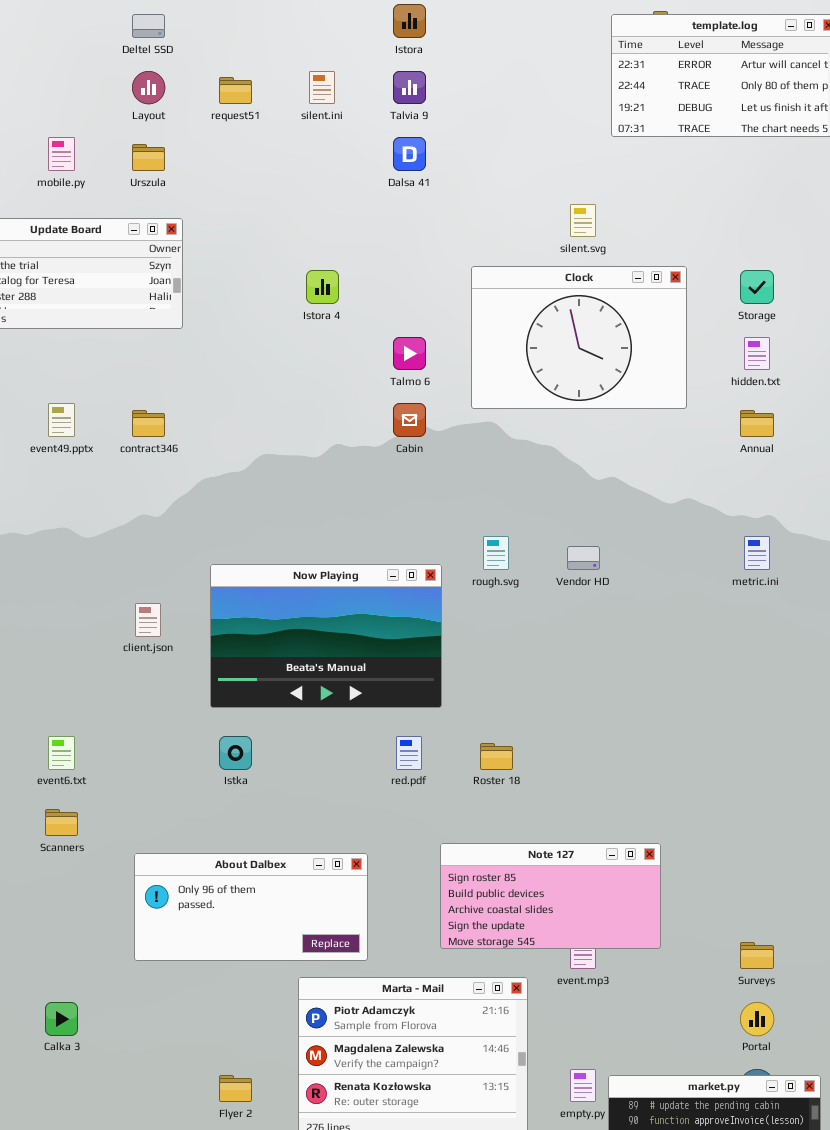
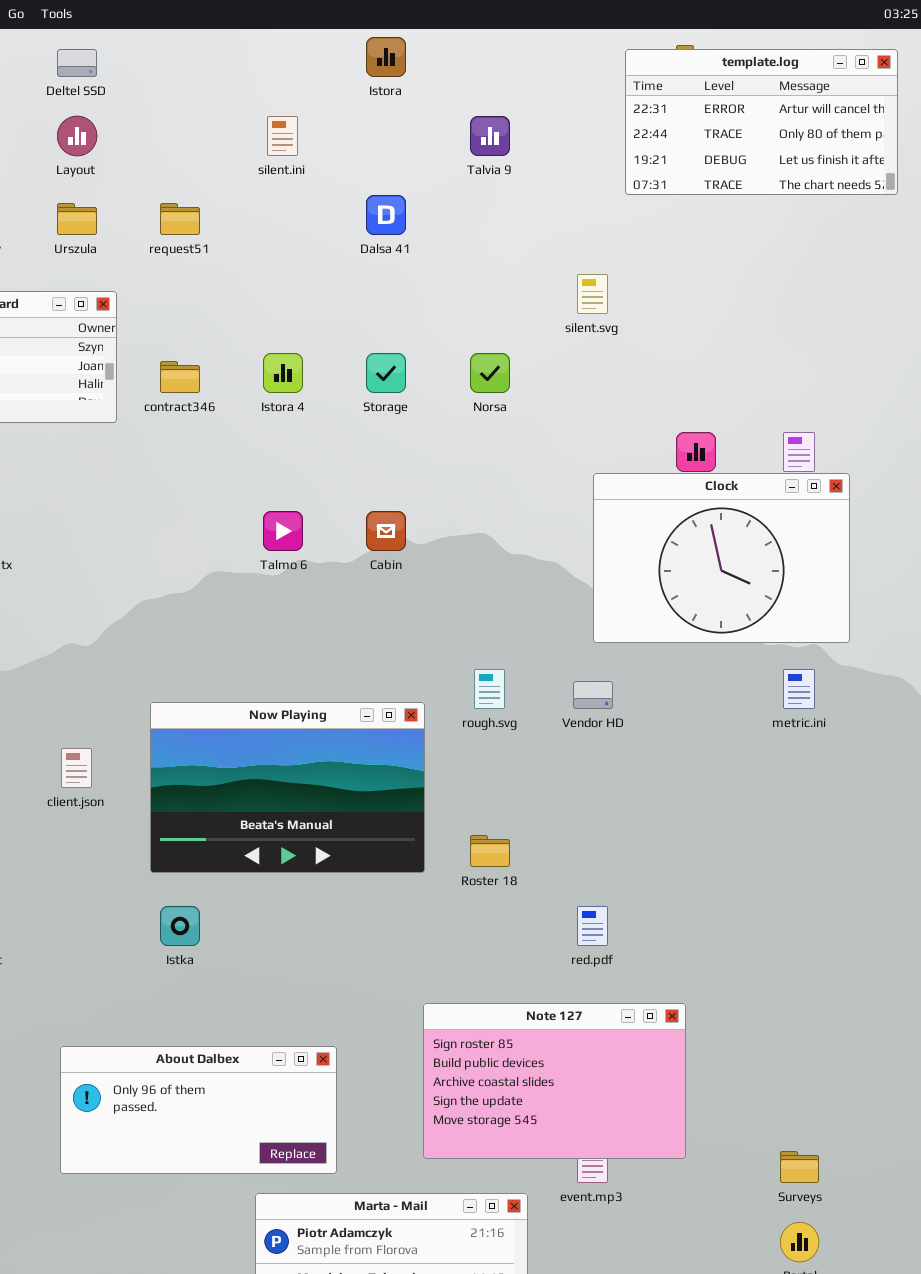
Talvia 9: [393,71,426,104] -> [470,116,510,156], moved
request51: [219,77,252,104] -> [160,203,200,235], moved
Clock: [471,266,687,409] -> [593,473,850,643], moved
Storage: [740,270,774,304] -> [366,353,406,393], moved
Talmo 6: [393,337,426,370] -> [263,511,303,551], moved
contract346: [132,410,165,437] -> [160,361,200,393], moved
red.pdf: [396,736,422,770] -> [577,906,608,946], moved
Roster 18: [480,743,513,770] -> [470,835,510,867], moved
Note 127: [440,843,661,949] -> [423,1003,686,1159], resized

